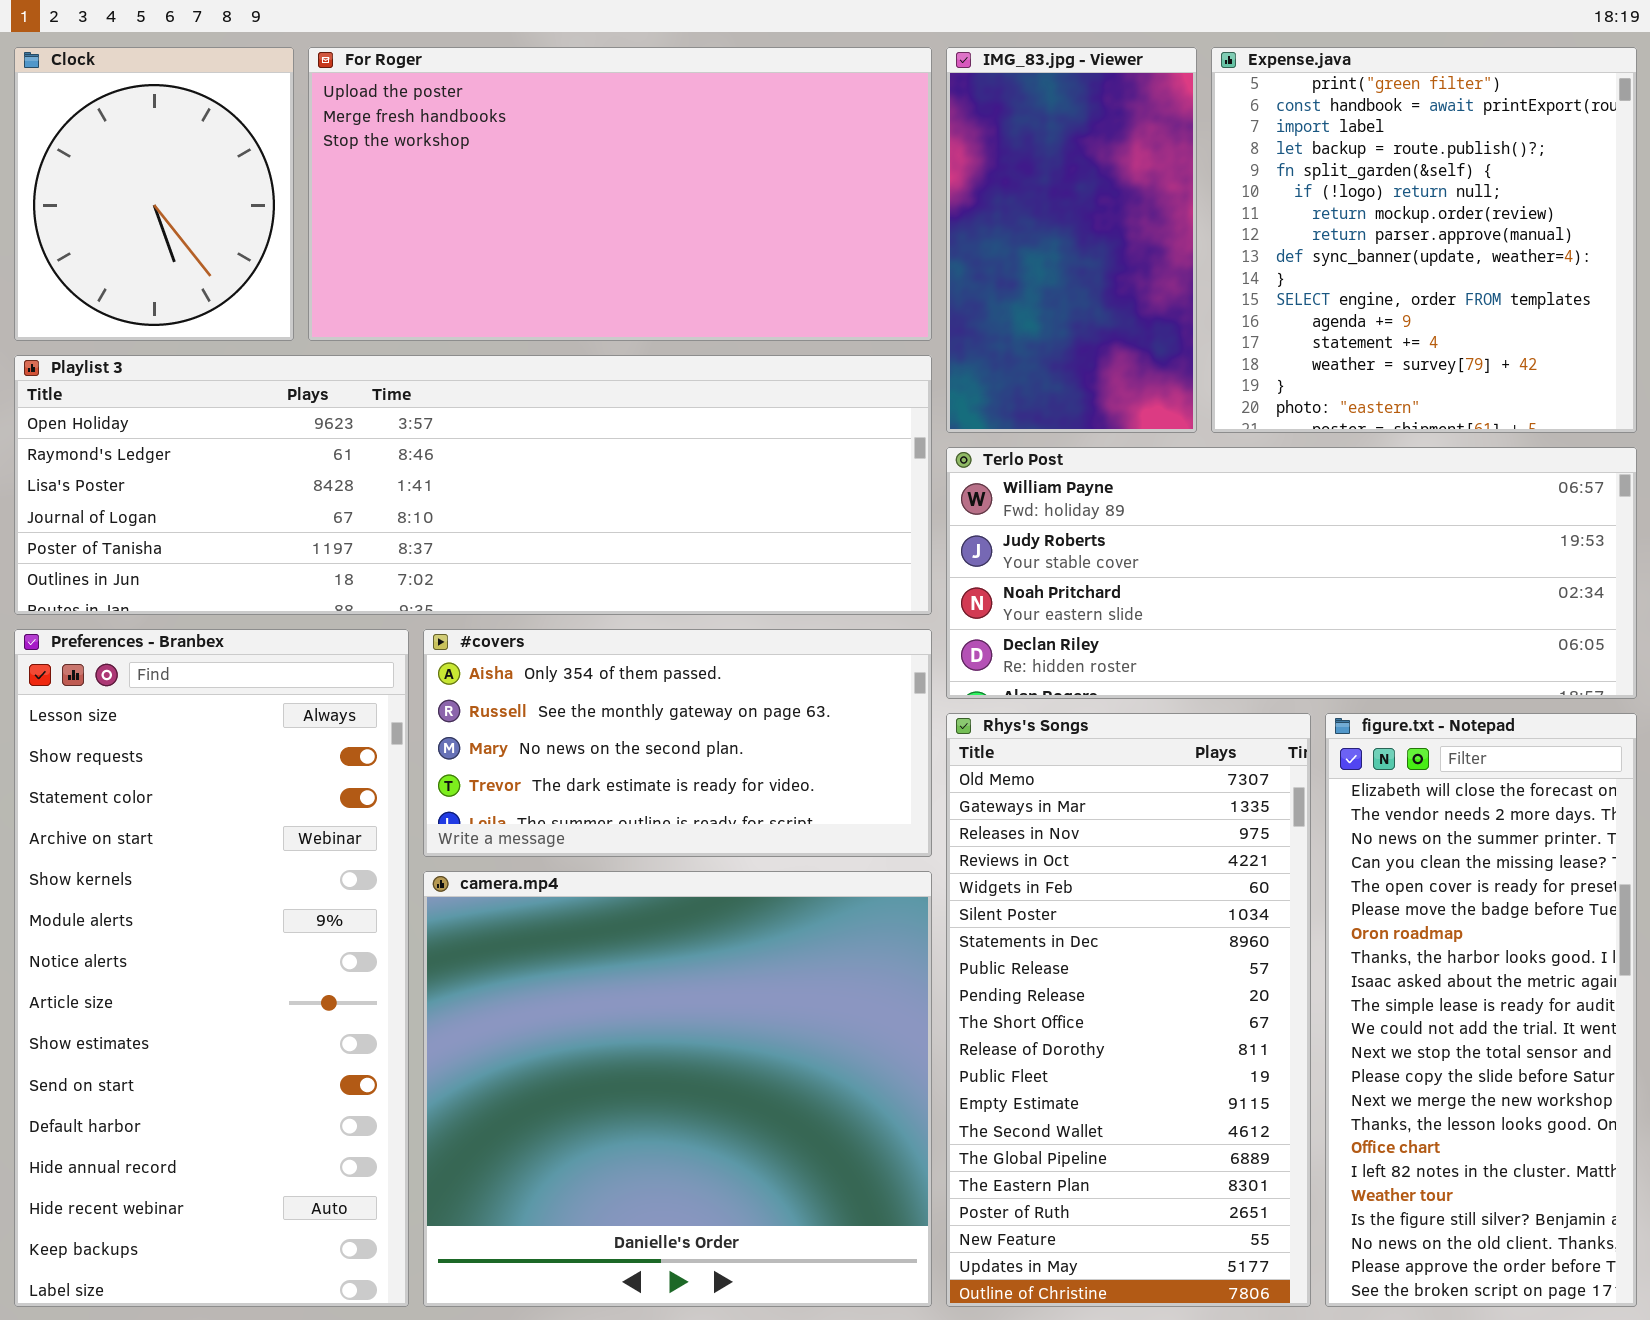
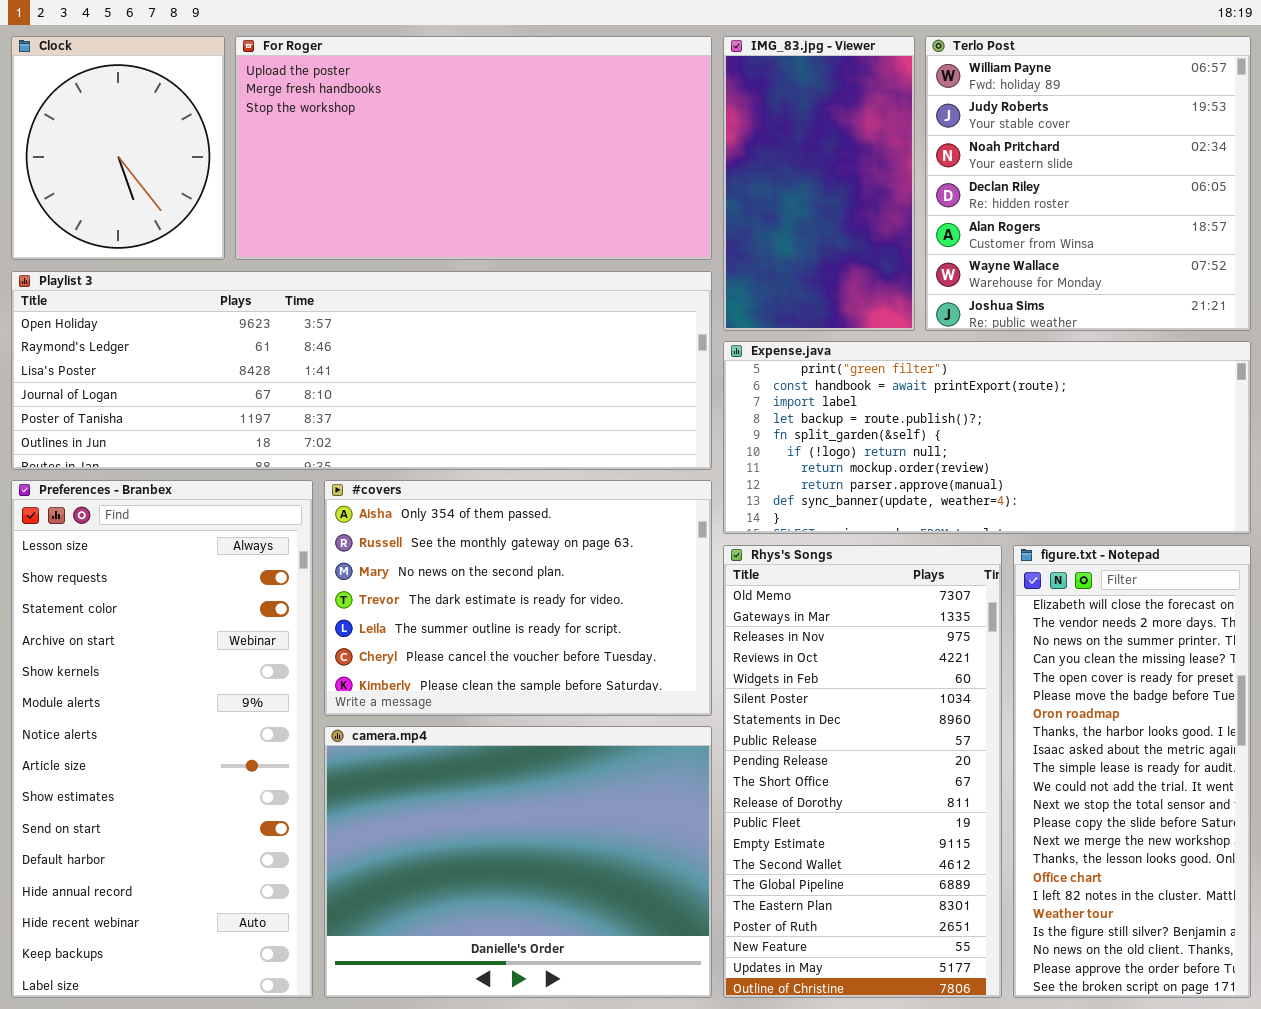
Expense.java: [1211,47,1637,433] -> [723,341,1251,534], moved, resized
Terlo Post: [946,447,1637,699] -> [925,36,1251,331], moved, resized
#covers: [423,629,932,857] -> [324,480,712,716], resized
camera.mp4: [423,871,932,1307] -> [324,726,712,998], resized

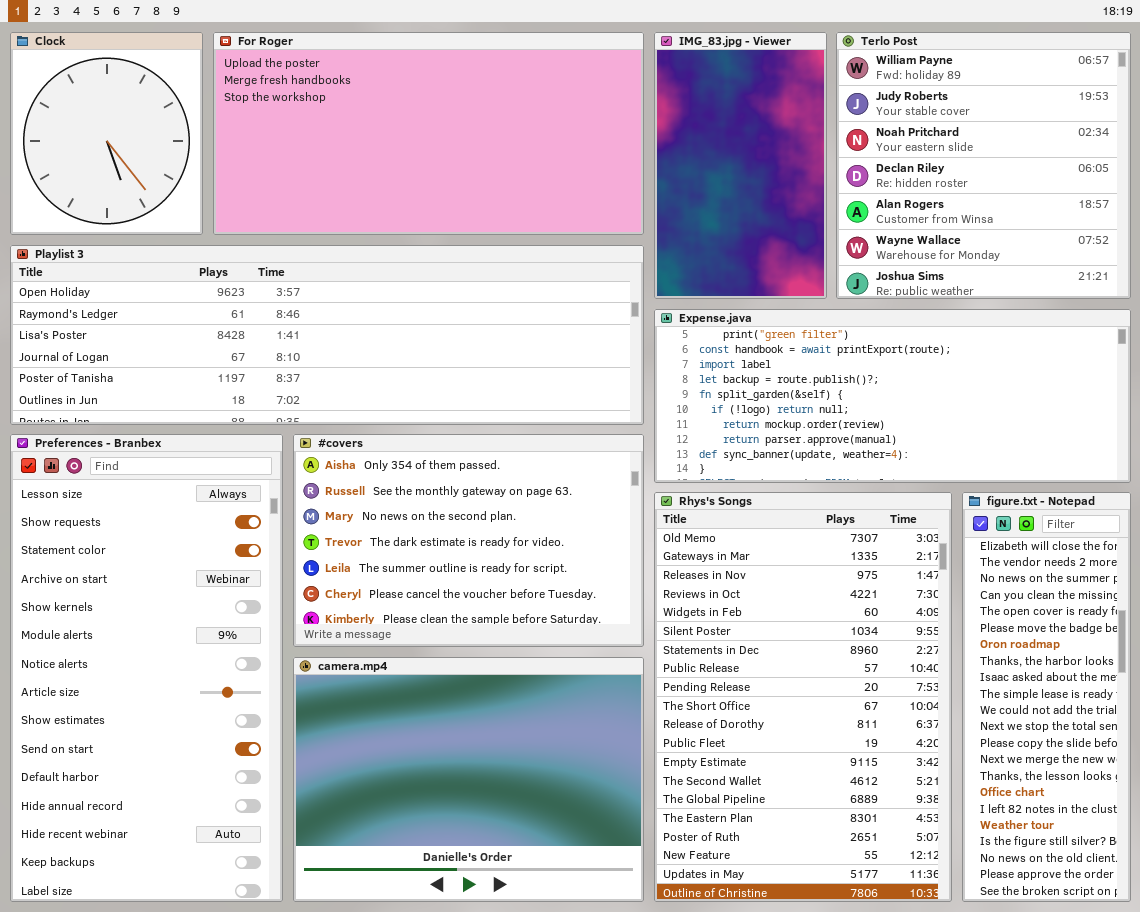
Rhys's Songs: [723,545,1002,998] -> [654,492,952,902], resized
figure.txt - Notepad: [1013,545,1251,998] -> [962,492,1131,902], resized

